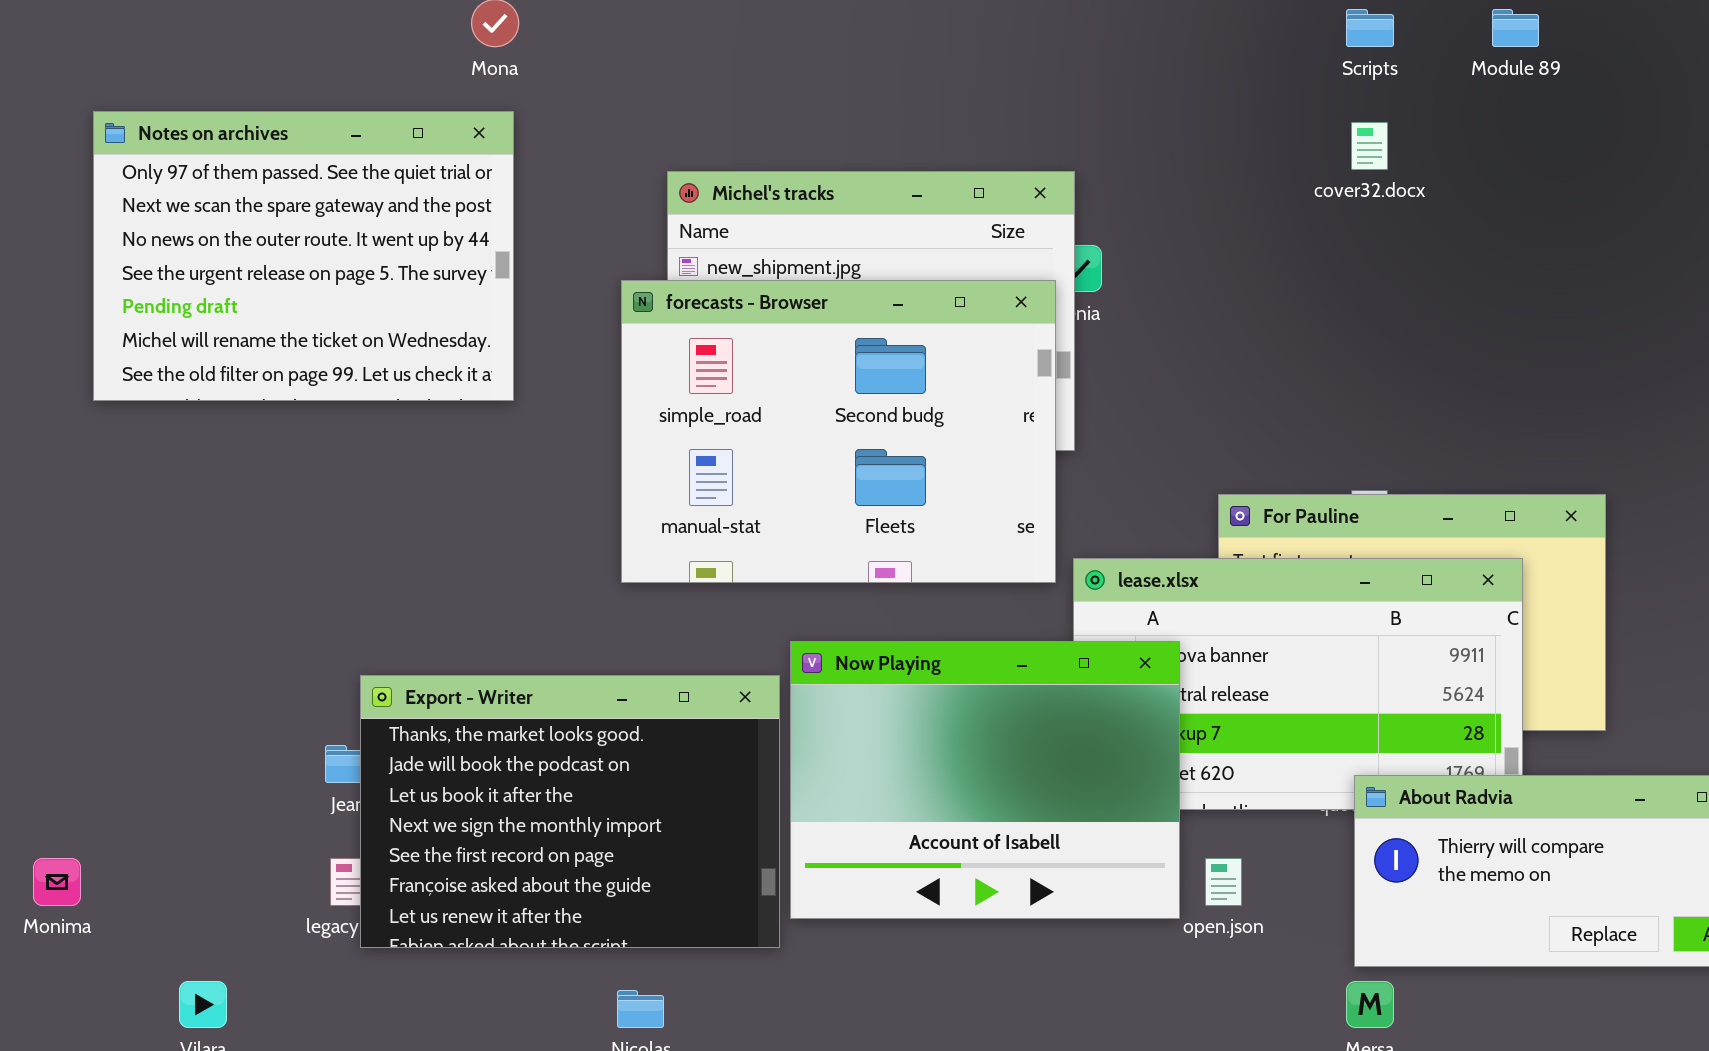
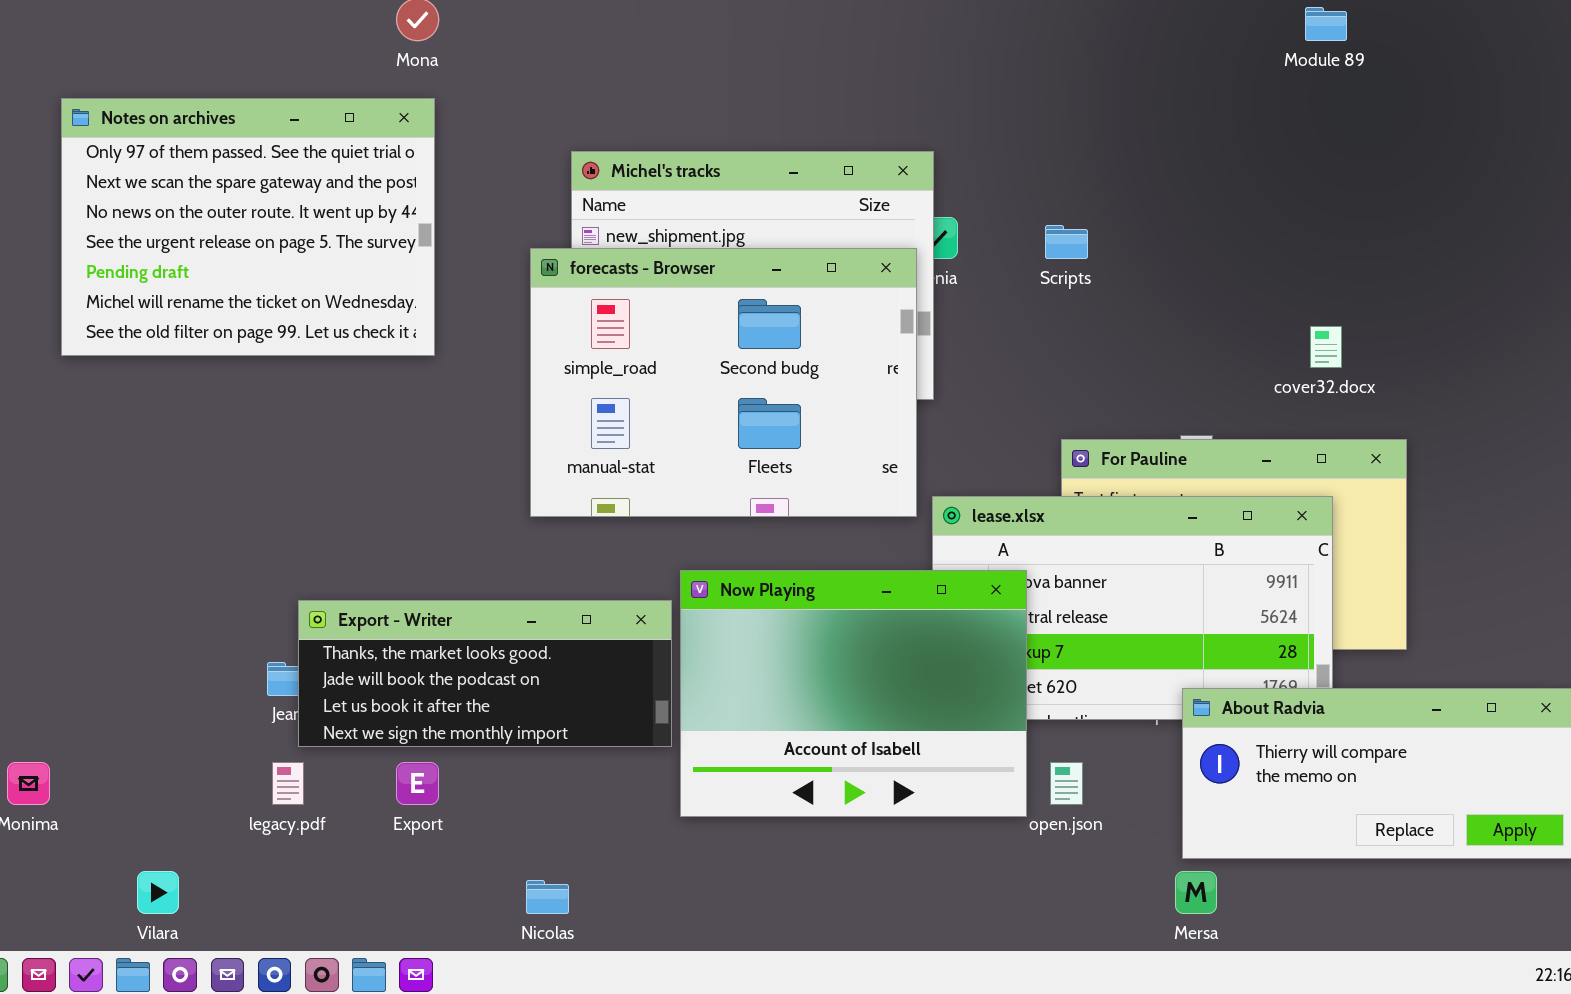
Scripts: [1346,9,1394,47] -> [1045,225,1088,259], moved
cover32.docx: [1351,122,1388,170] -> [1310,326,1342,368], moved
Export - Writer: [360,675,780,948] -> [298,600,672,747], resized

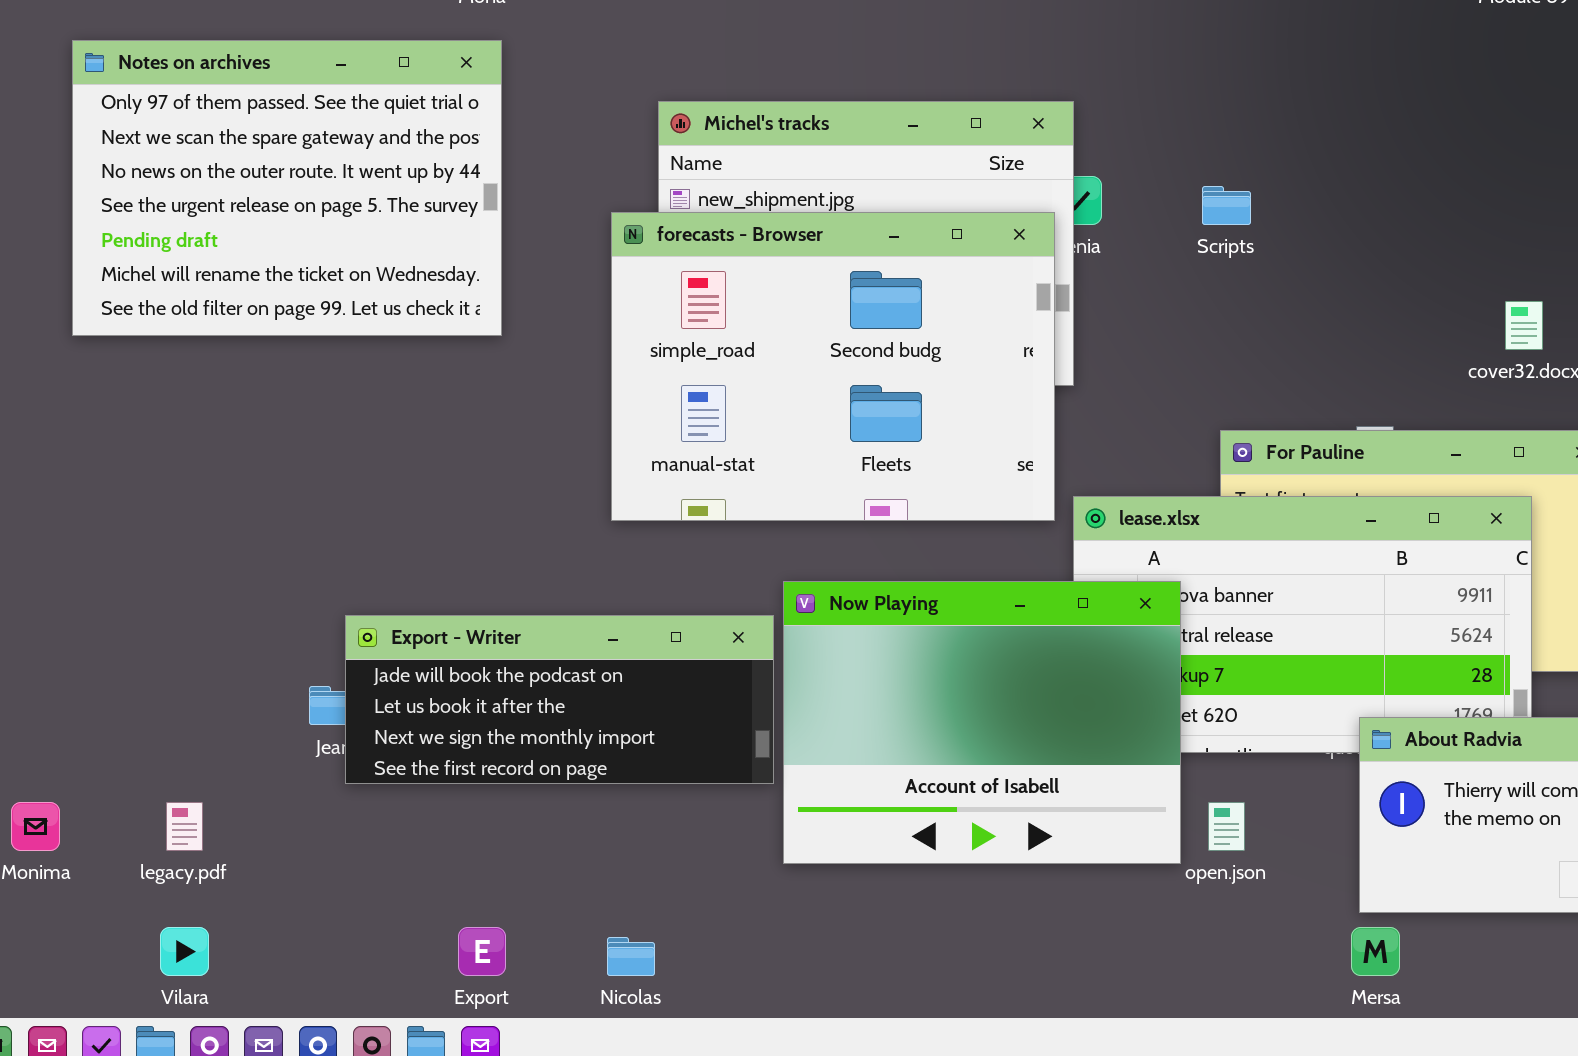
Export - Writer: [298,600,672,747] -> [345,615,774,784], scrolled down 1 row
legacy.pdf: [272,762,304,805] -> [166,802,203,851], moved
Export: [396,762,439,805] -> [458,927,506,976], moved

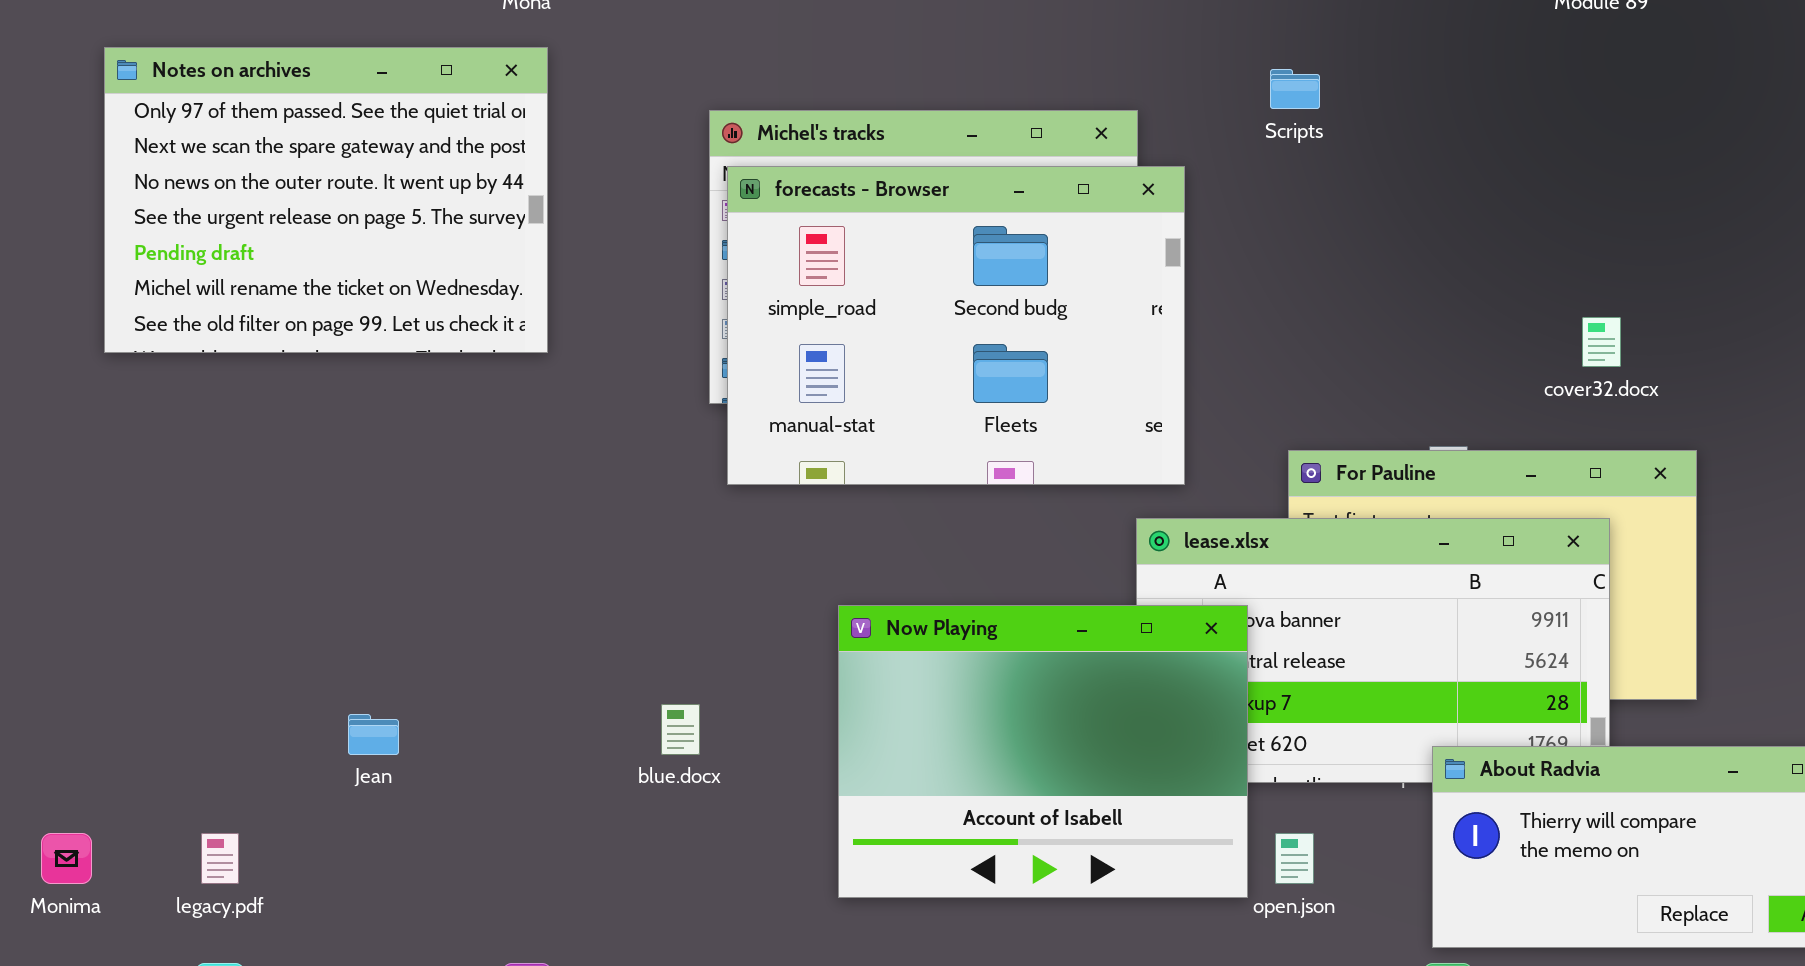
Scripts: [1202,186,1251,225] -> [1270,69,1320,109], moved
forecasts - Browser: [611,212,1055,521] -> [727,166,1185,485], moved
Export - Writer: [345,615,774,784] -> none, closed

